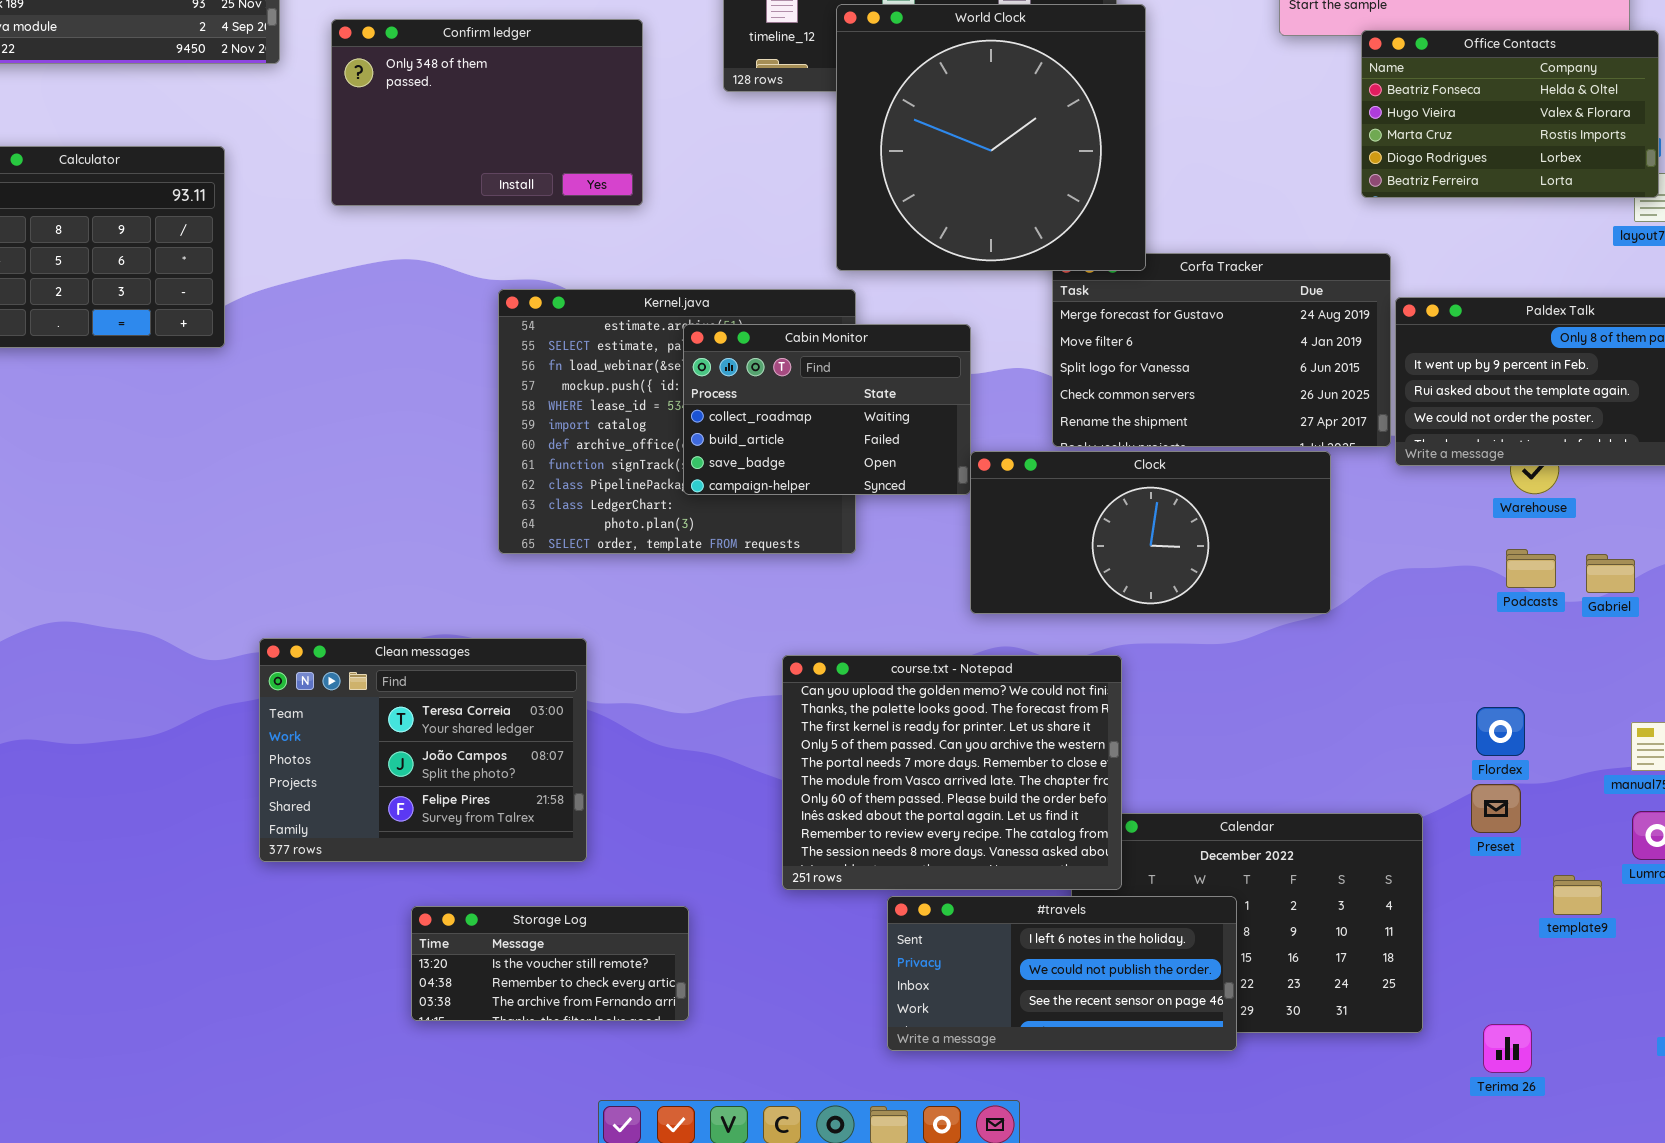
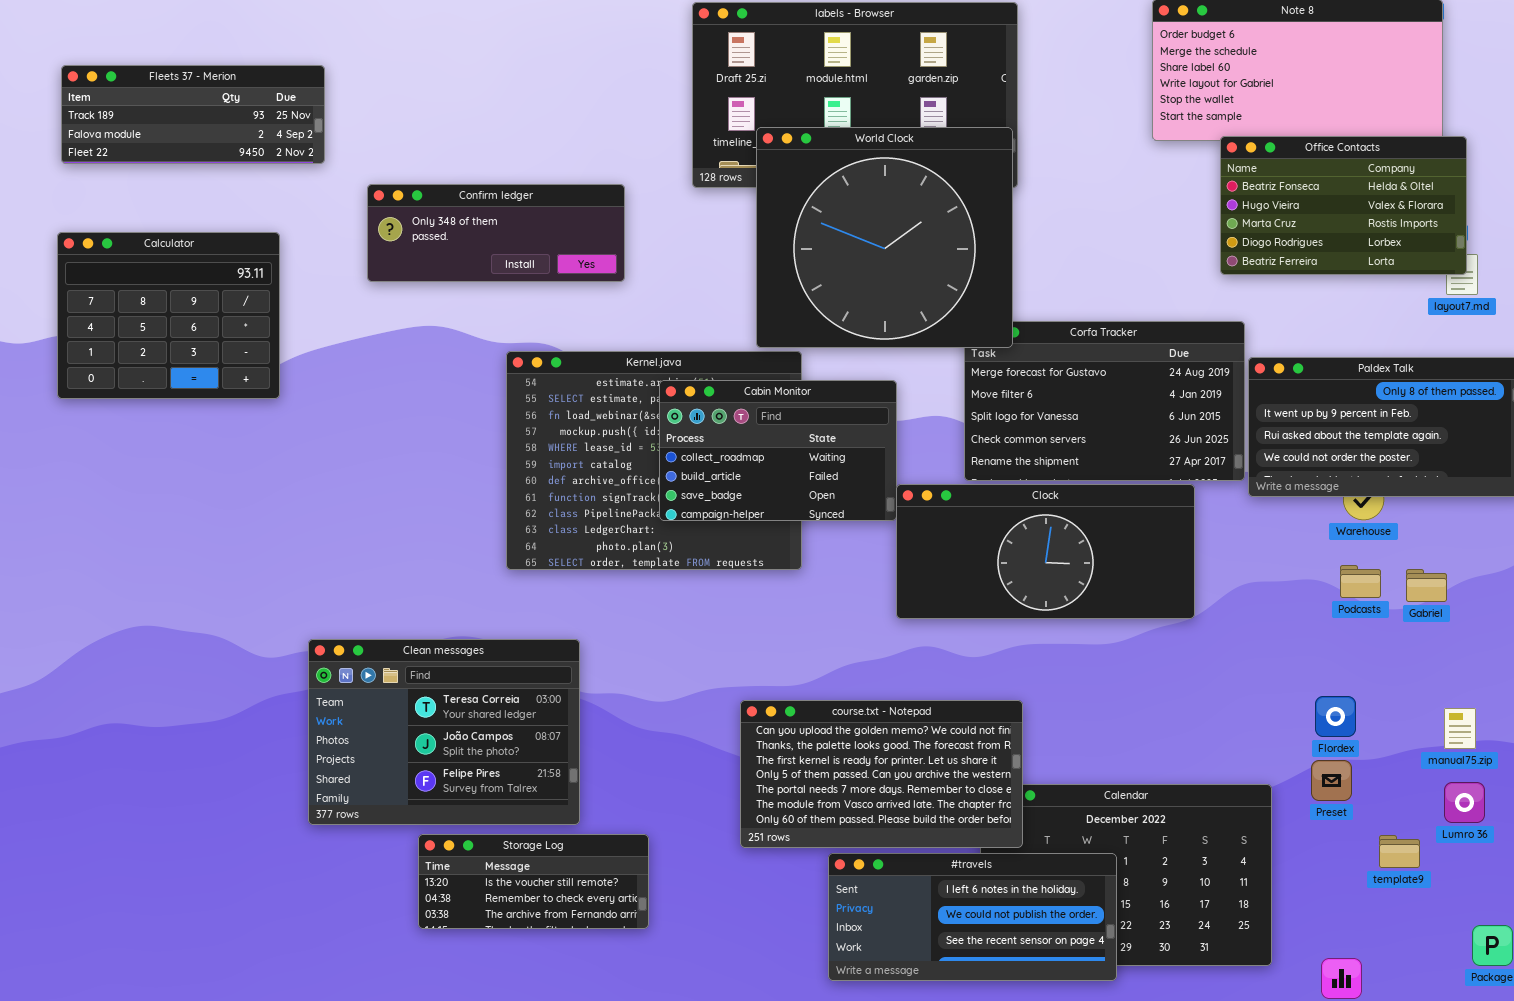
World Clock: [836,4,1146,271] -> [756,127,1013,348], moved
Confirm ledger: [331,19,643,206] -> [367,184,625,282], resized
course.txt - Notepad: [782,655,1122,890] -> [740,700,1023,848], resized
Storage Log: [411,906,689,1021] -> [418,834,649,929], moved

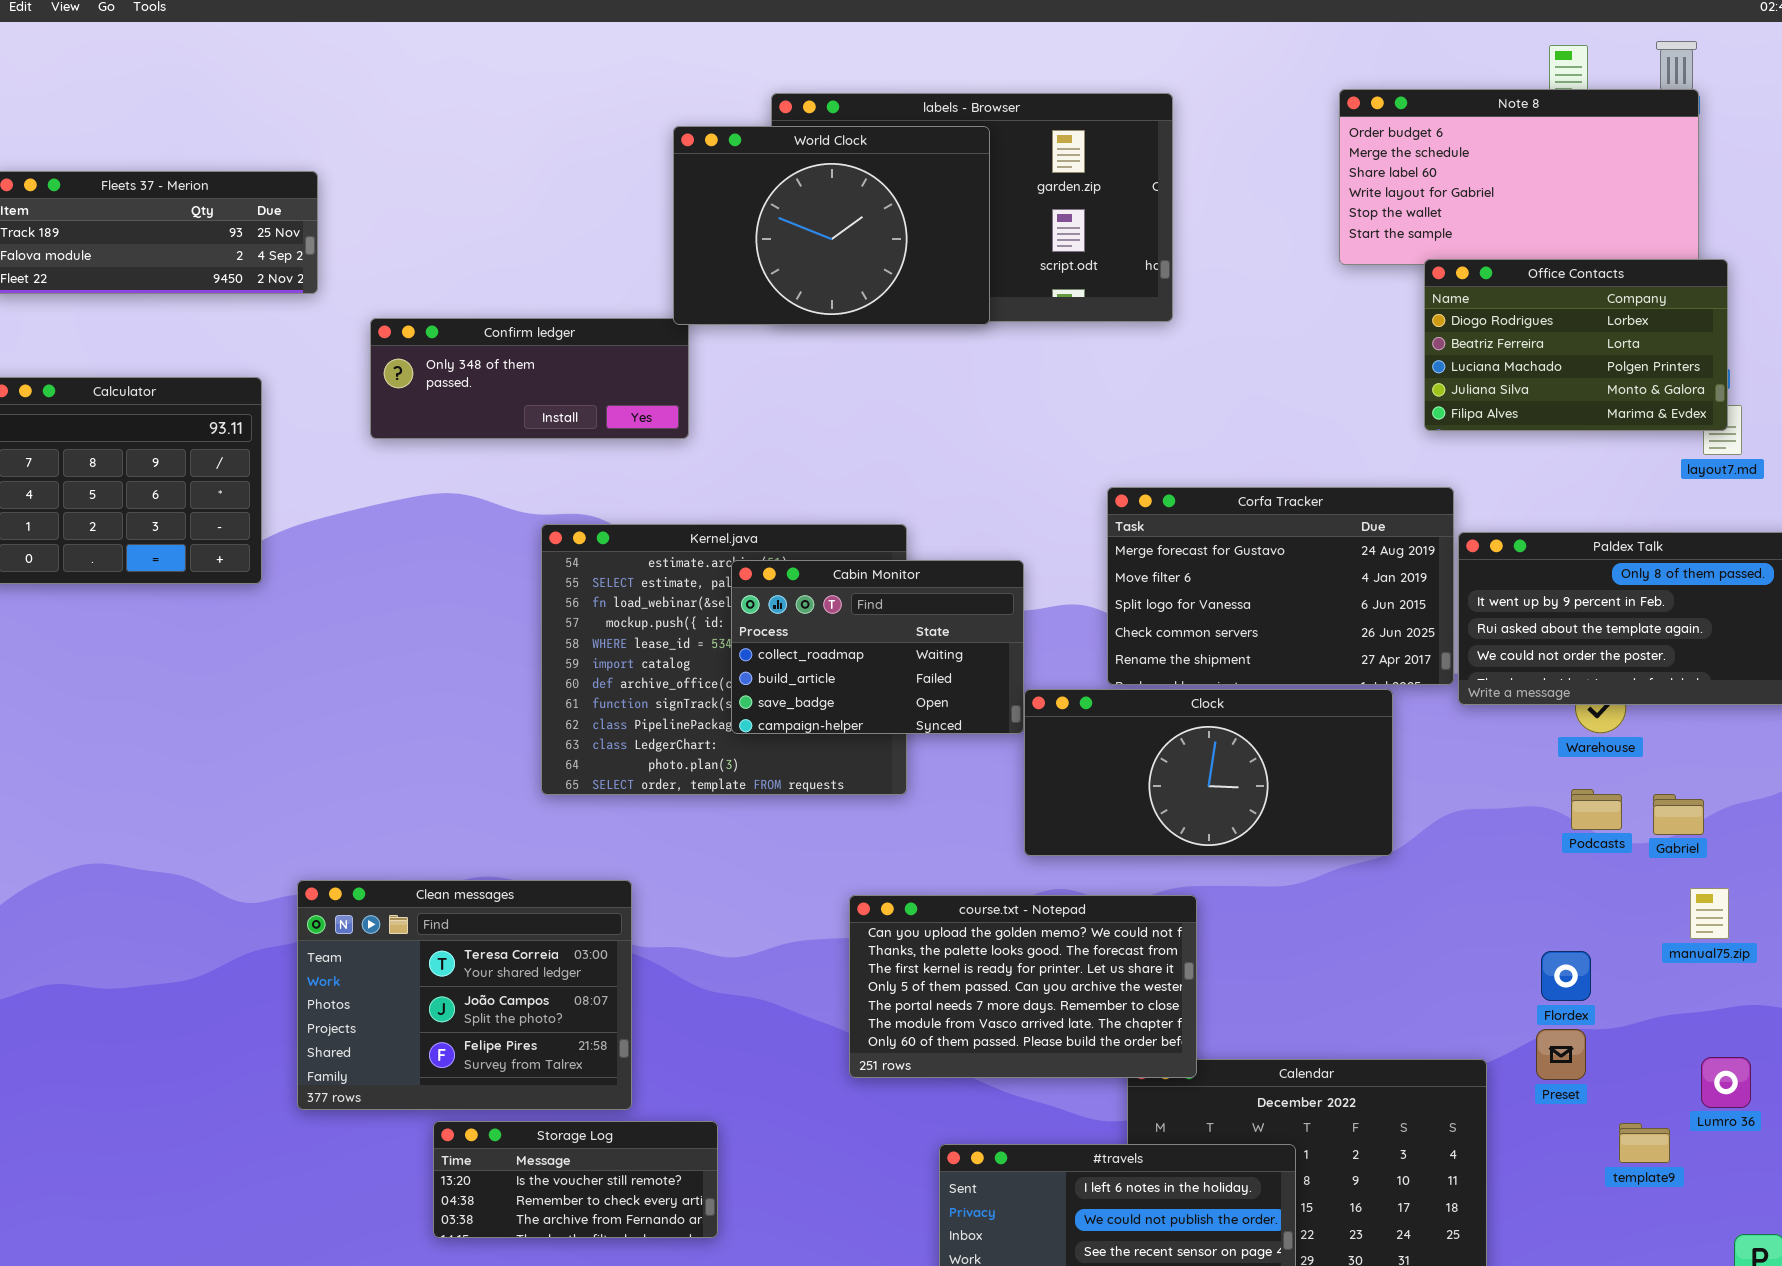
World Clock: [756,127,1013,348] -> [673,126,990,325], moved, resized
Office Contacts: [1220,136,1467,275] -> [1424,259,1728,431], scrolled down 3 rows
course.txt - Notepad: [740,700,1023,848] -> [849,895,1197,1078], moved
manual75.zip: [1444,708,1476,749] -> [1690,888,1729,939], moved

